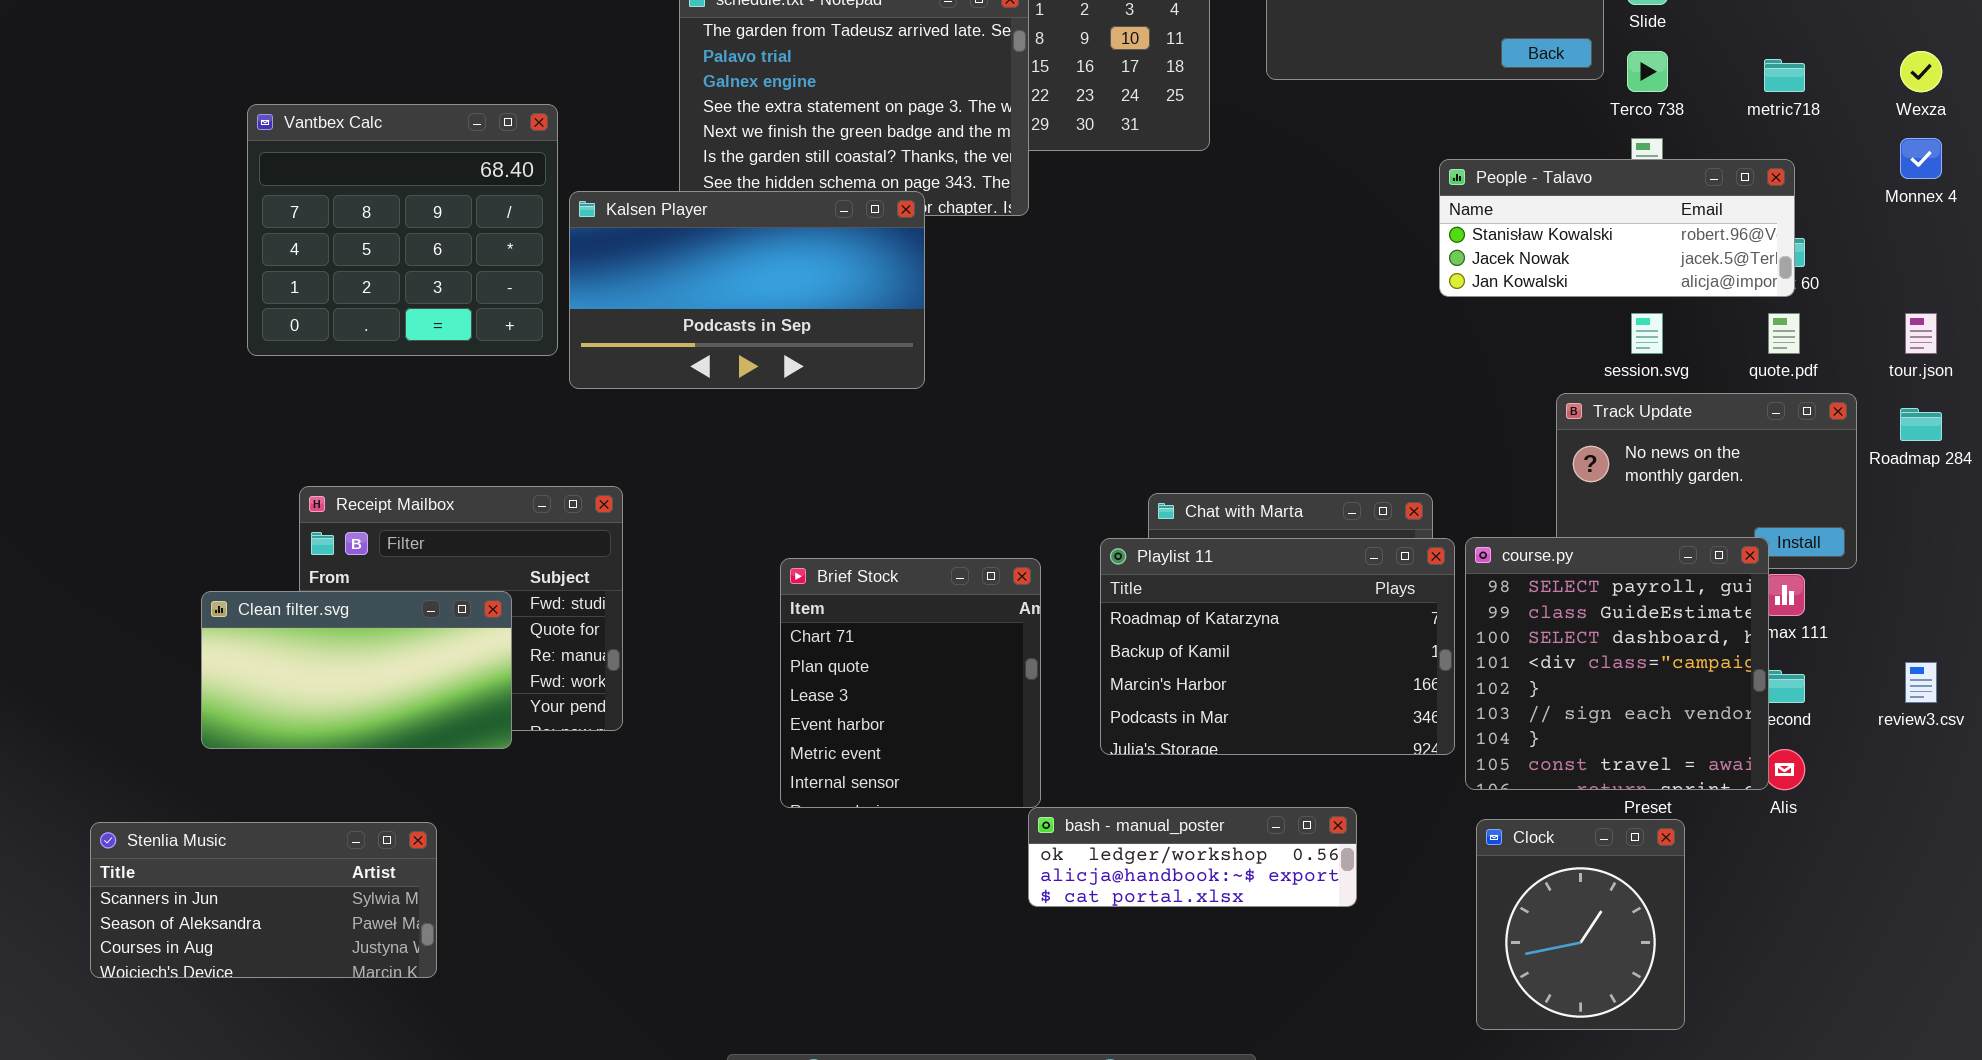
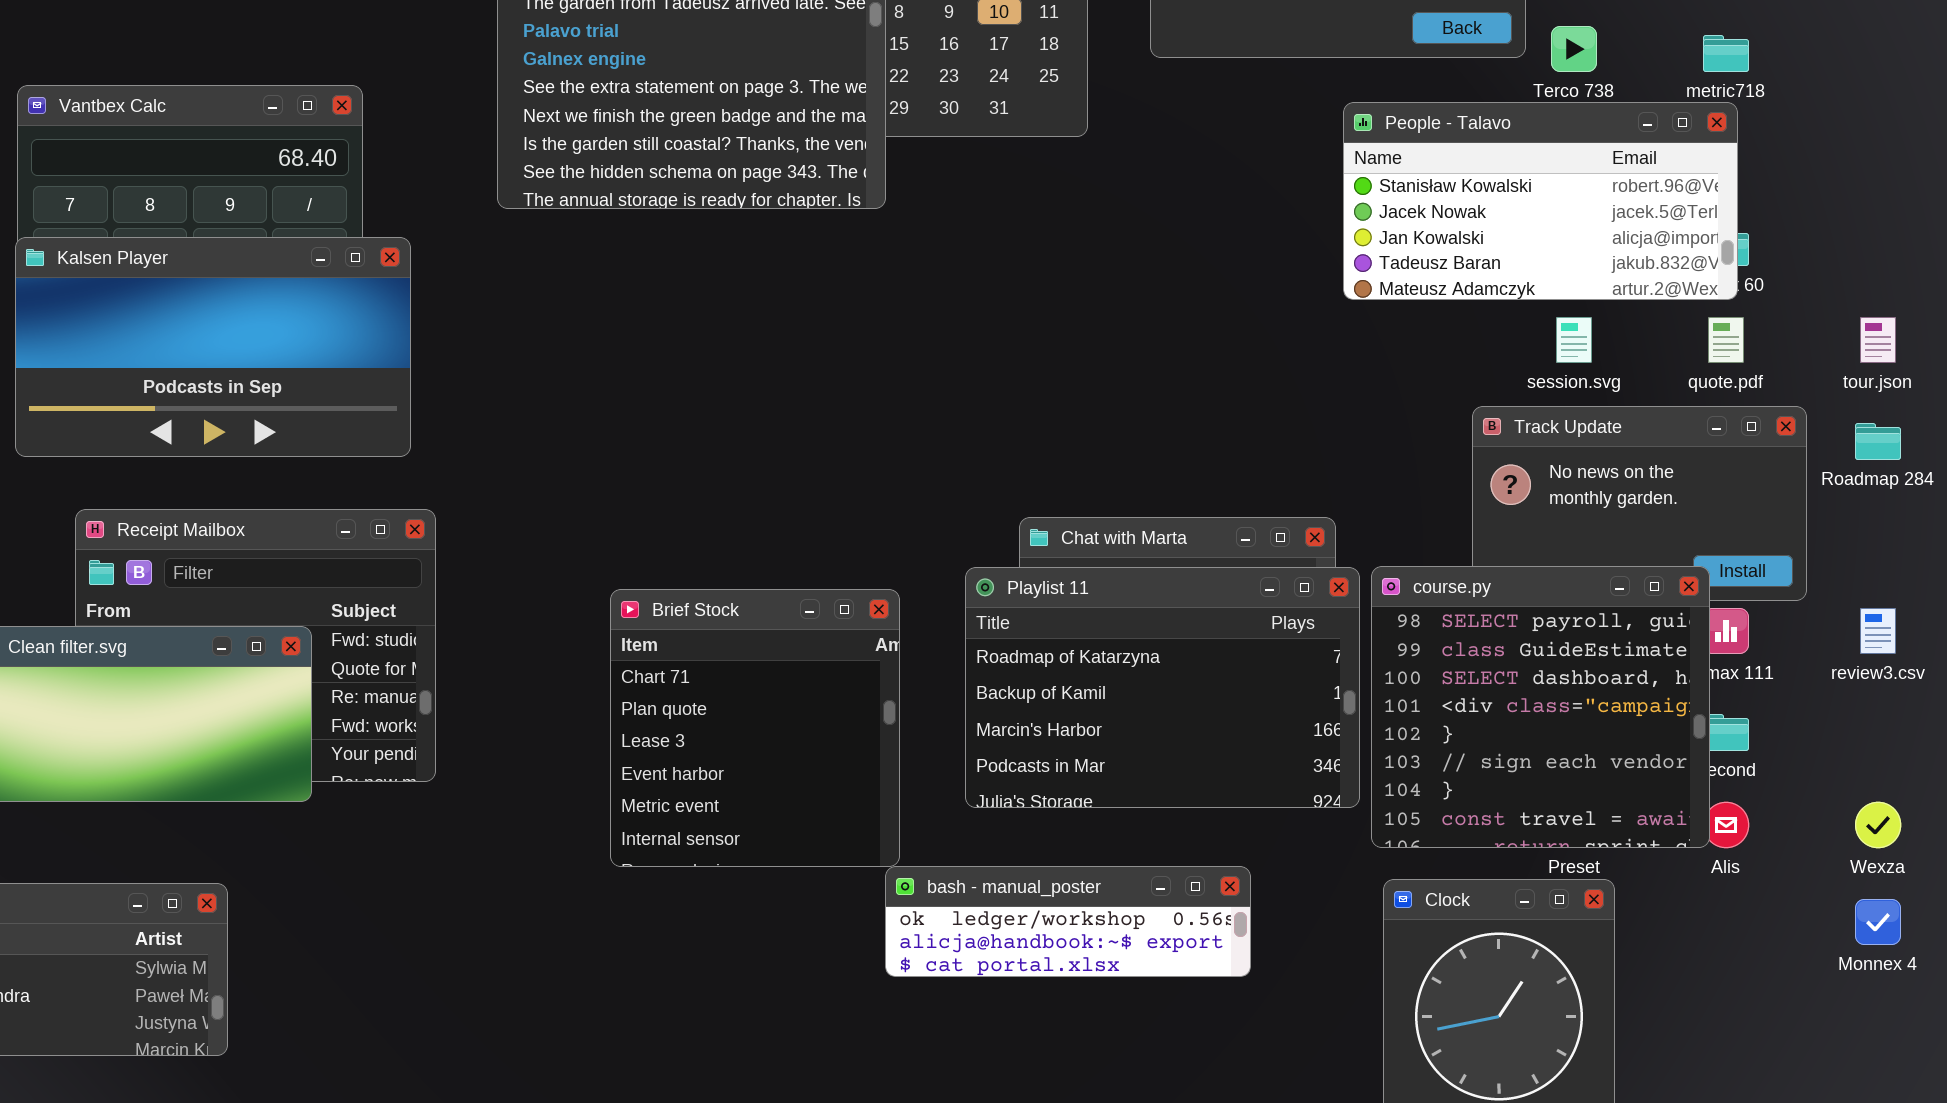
Wexza: [1900,51,1942,92] -> [1855,802,1901,848], moved
Monnex 4: [1900,138,1942,179] -> [1855,899,1901,945], moved
People - Talavo: [1439,159,1795,297] -> [1343,102,1738,300], resized
Kalsen Player: [569,191,925,389] -> [15,237,411,457], moved
review3.csv: [1905,662,1937,703] -> [1860,608,1896,654], moved

